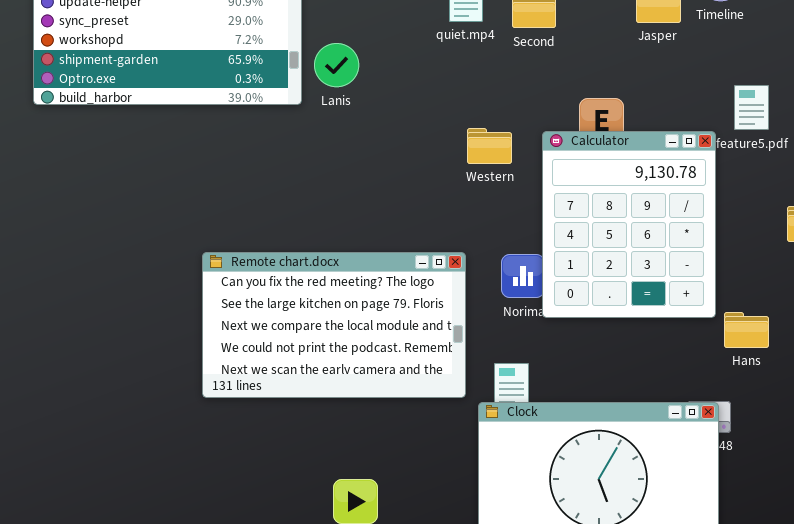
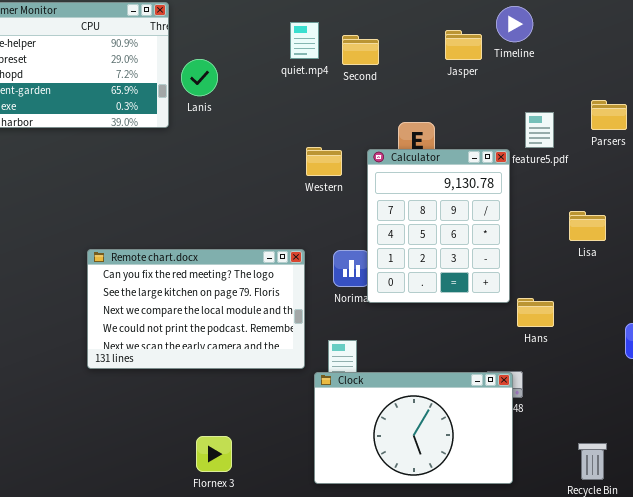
Lanis: [314,43,359,87] -> [181,59,218,96], moved

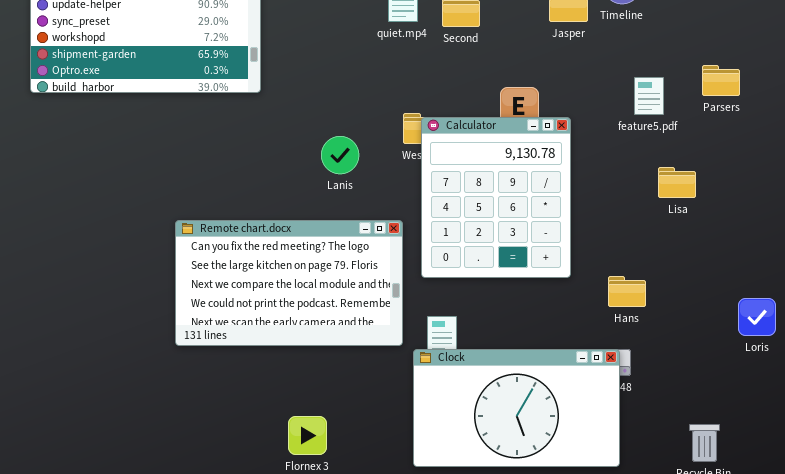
Lanis: [181,59,218,96] -> [321,136,359,174], moved
Calculator: [367,149,510,303] -> [421,117,571,278], moved
Lisa: [569,211,606,241] -> [658,167,696,198], moved
Hans: [517,298,554,327] -> [608,276,646,307], moved

